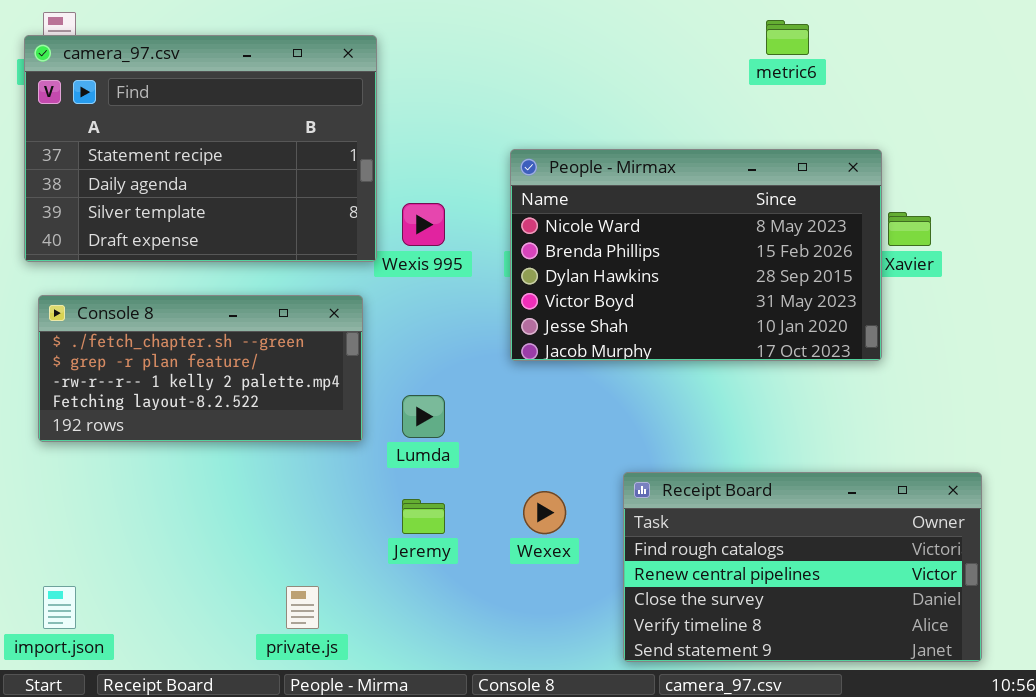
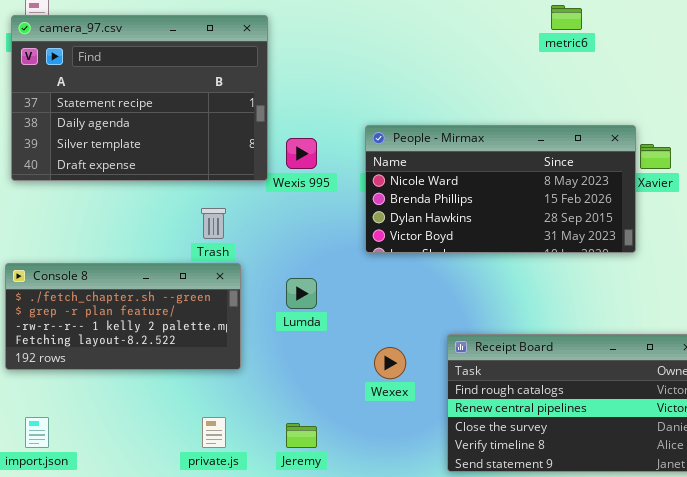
People - Mirmax: [510,149,882,361] -> [365,125,636,253], resized
Console 8: [38,295,363,442] -> [5,263,241,370], moved
Jeremy: [402,499,445,534] -> [286,423,317,448], moved

